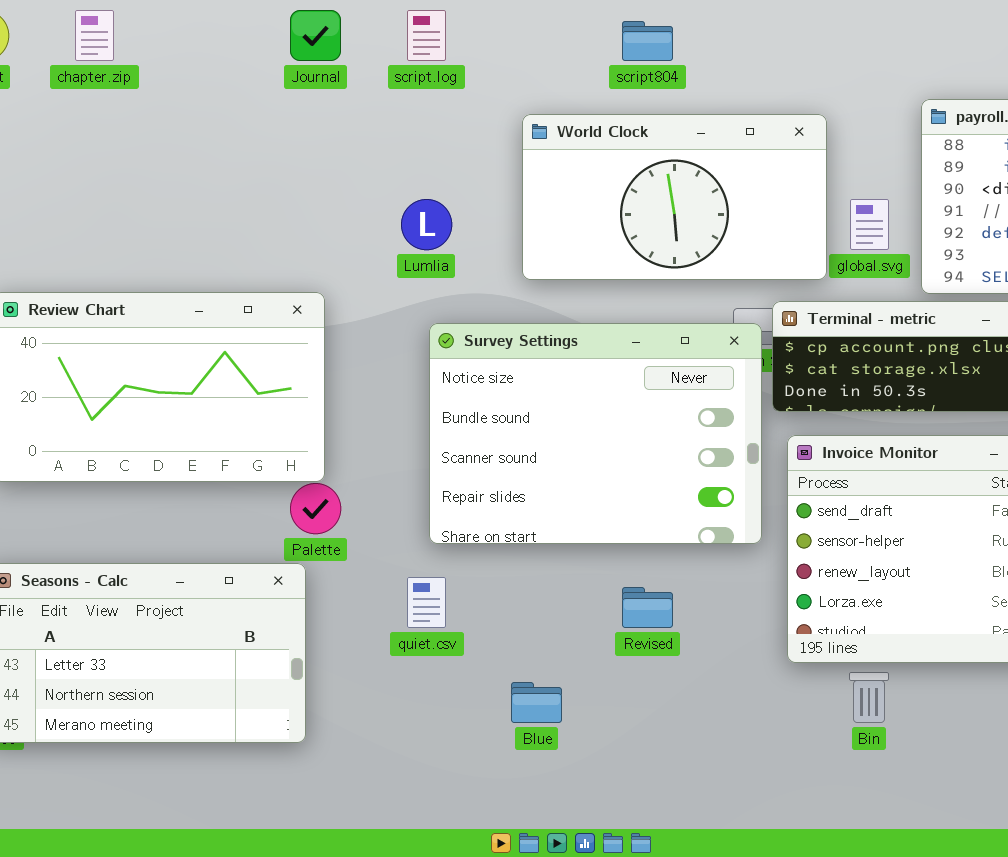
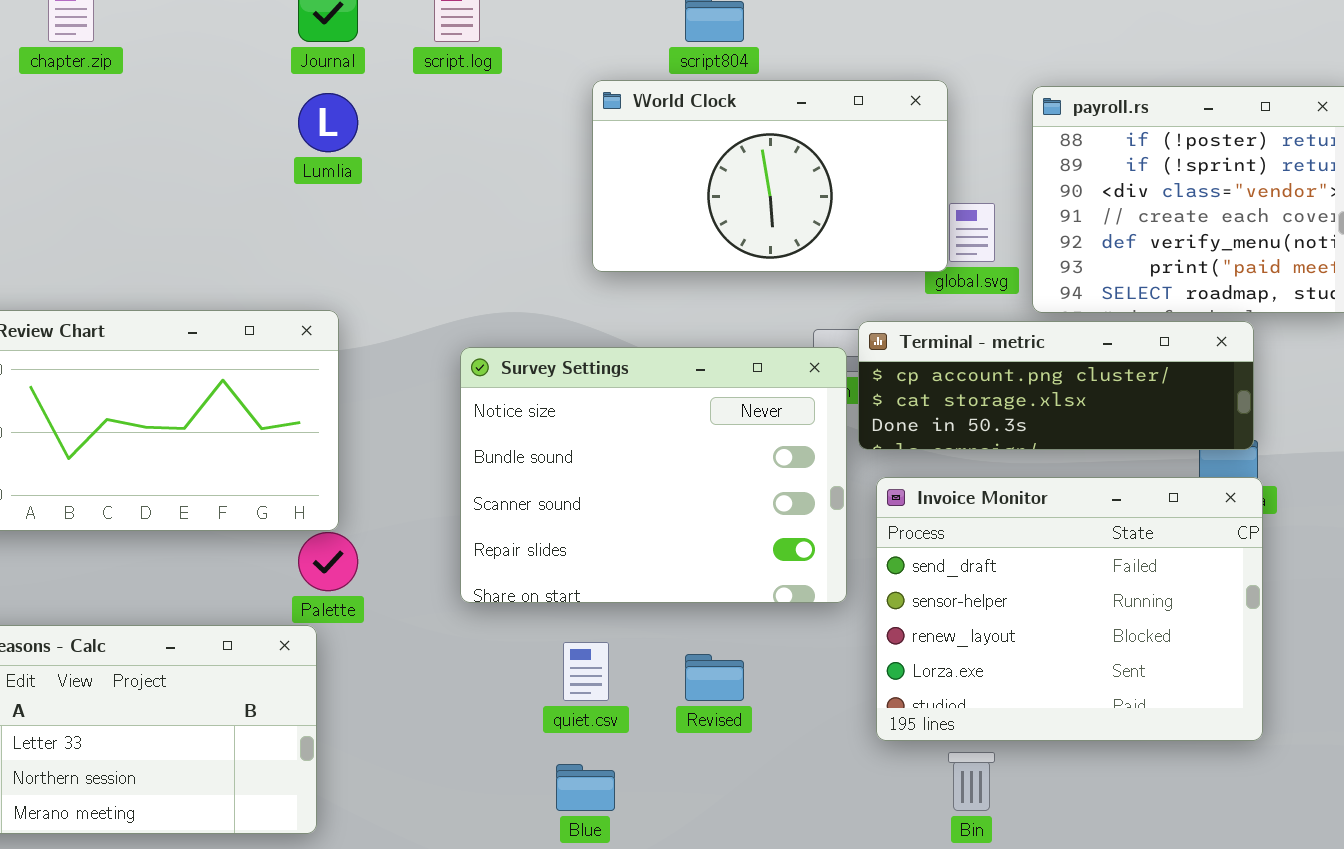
World Clock: [522,114,827,280] -> [592,80,948,272], moved
Lumlia: [401,199,452,250] -> [298,93,358,152], moved
quiet.csv: [407,577,446,628] -> [563,642,609,701], moved

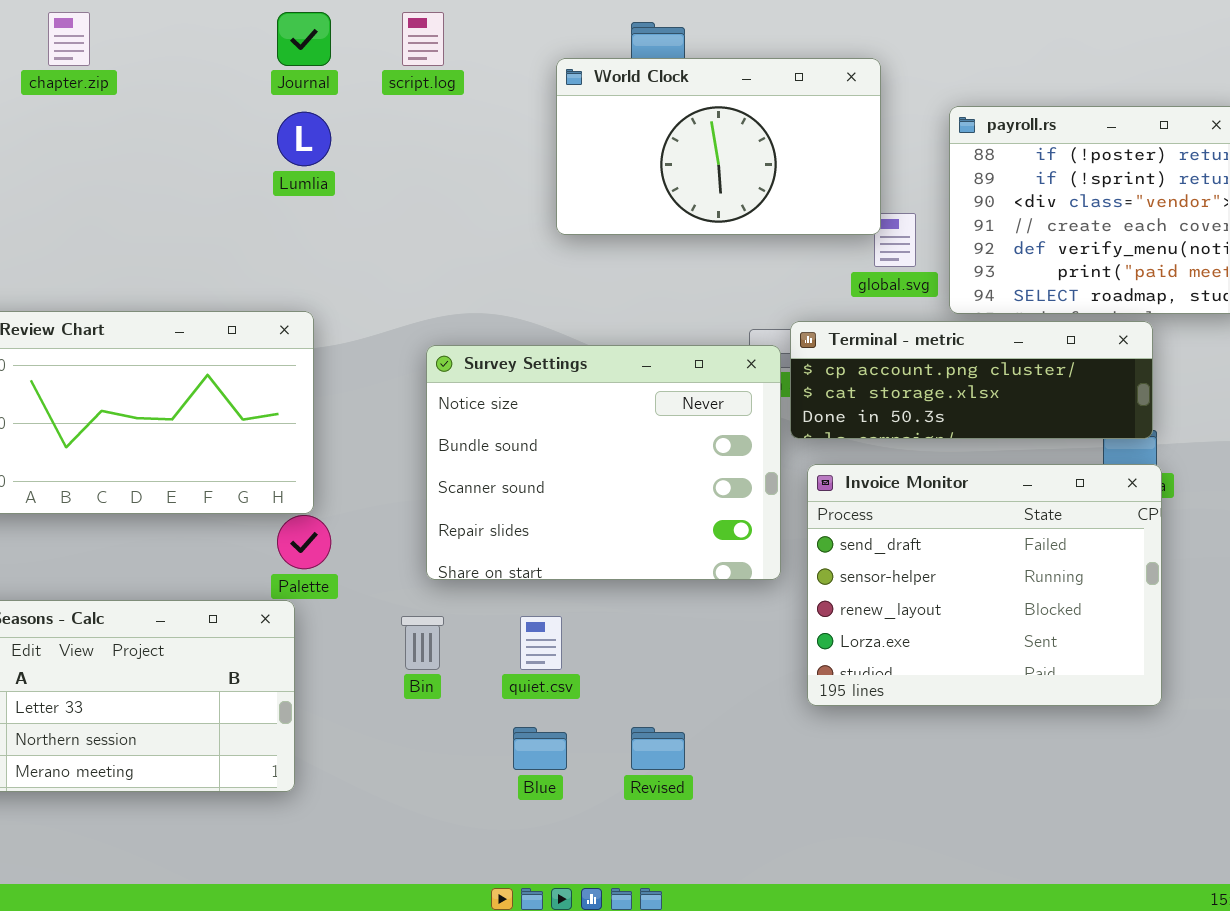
World Clock: [592,80,948,272] -> [556,58,881,235], moved
Revised: [685,654,744,701] -> [631,727,685,770], moved
Bin: [948,752,995,811] -> [401,616,444,670], moved

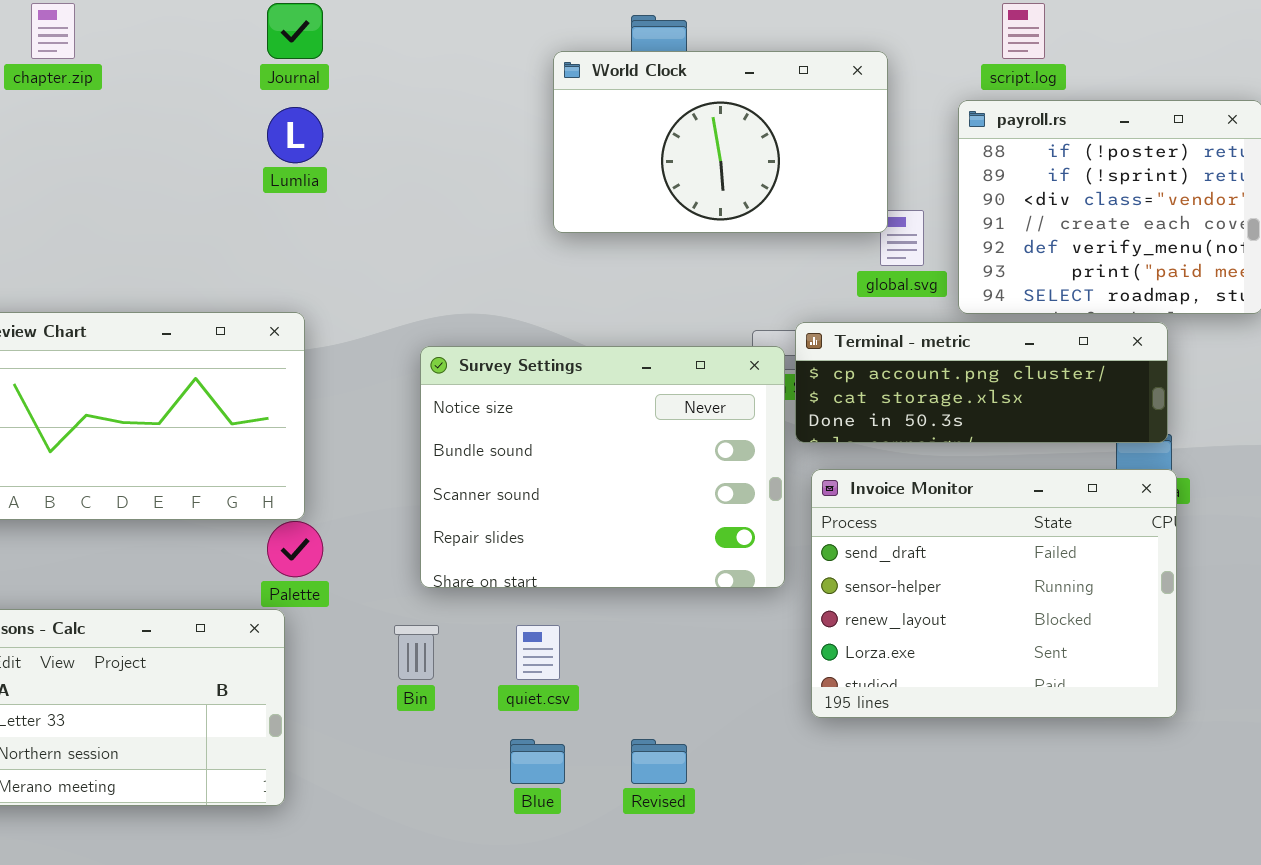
script.log: [402,12,444,66] -> [1002,3,1045,59], moved

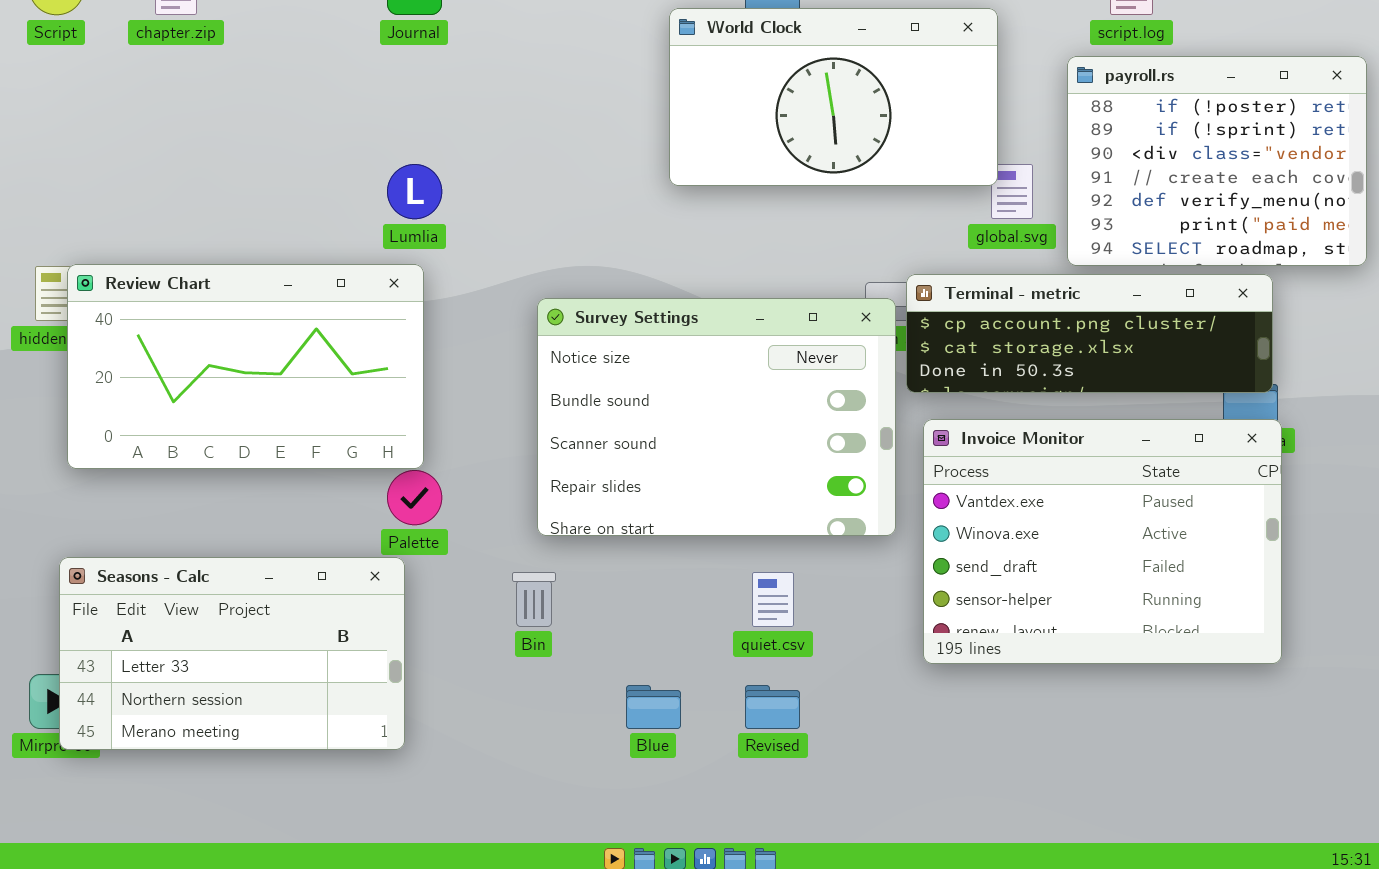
Lumlia: [267,107,323,163] -> [387,164,442,219], moved
Invoice Monitor: [811,469,1177,718] -> [923,419,1282,664], scrolled up 2 rows
quiet.csv: [516,625,560,680] -> [752,572,794,627], moved

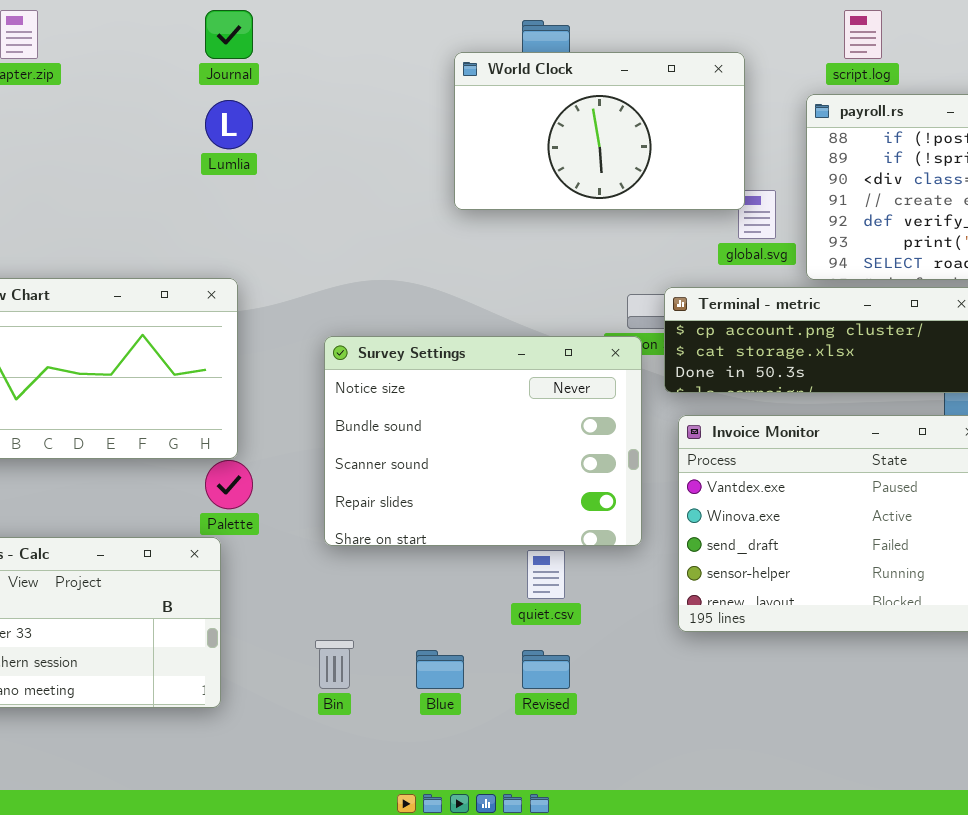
Lumlia: [387,164,442,219] -> [205,100,253,149], moved
Survey Settings: [537,298,896,536] -> [324,336,642,546], moved
Bin: [512,572,556,627] -> [315,640,354,689], moved

